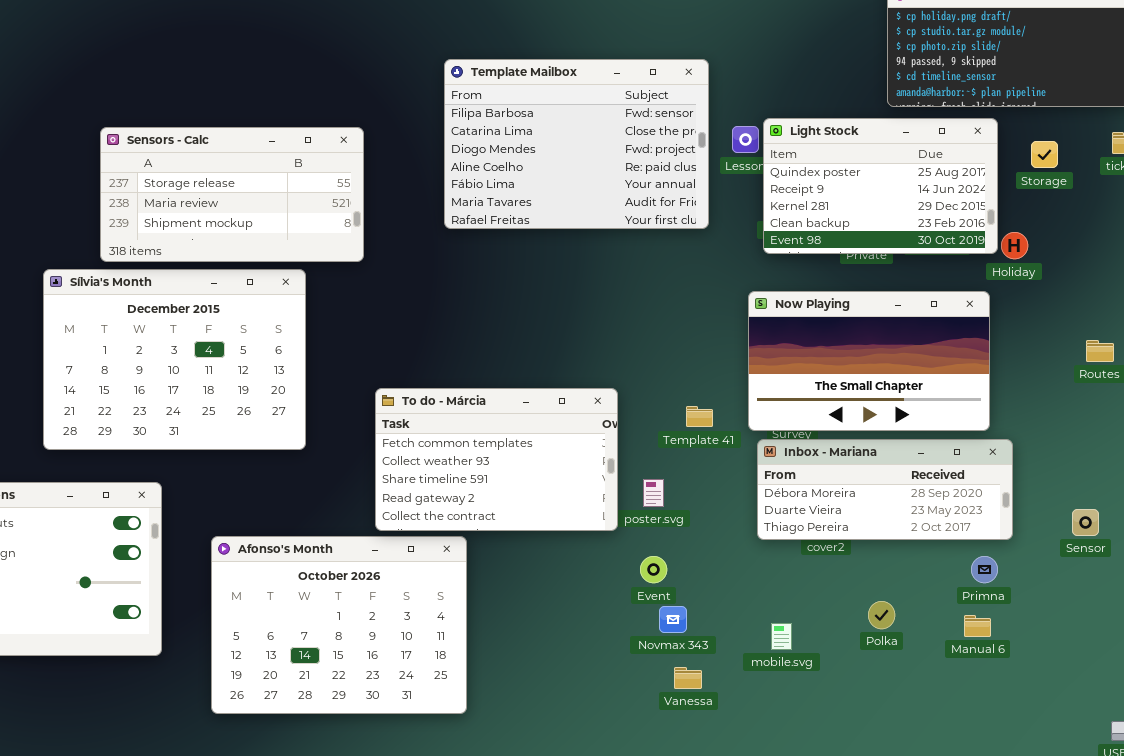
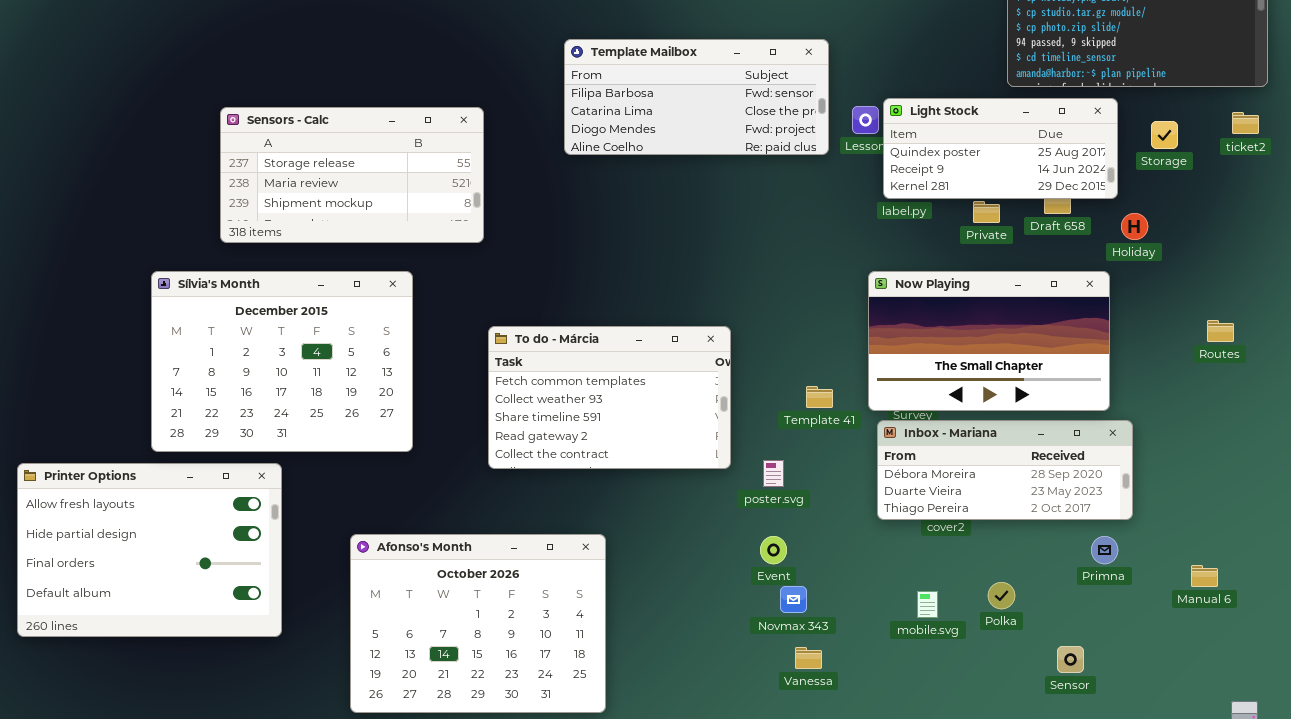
Template Mailbox: [444,59,709,229] -> [564,39,829,155], resized
Light Stock: [763,118,998,254] -> [883,98,1118,199], resized
Sílvia's Month: [43,269,306,450] -> [151,271,413,452], moved
To do - Márcia: [375,388,618,531] -> [488,326,731,469], moved
Sensor: [1072,509,1099,536] -> [1057,646,1084,673], moved
Afonso's Month: [211,536,467,714] -> [350,534,606,713], moved
Manual 6: [964,615,991,637] -> [1191,565,1218,587], moved
mobile.svg: [771,623,792,650] -> [917,591,938,618], moved

